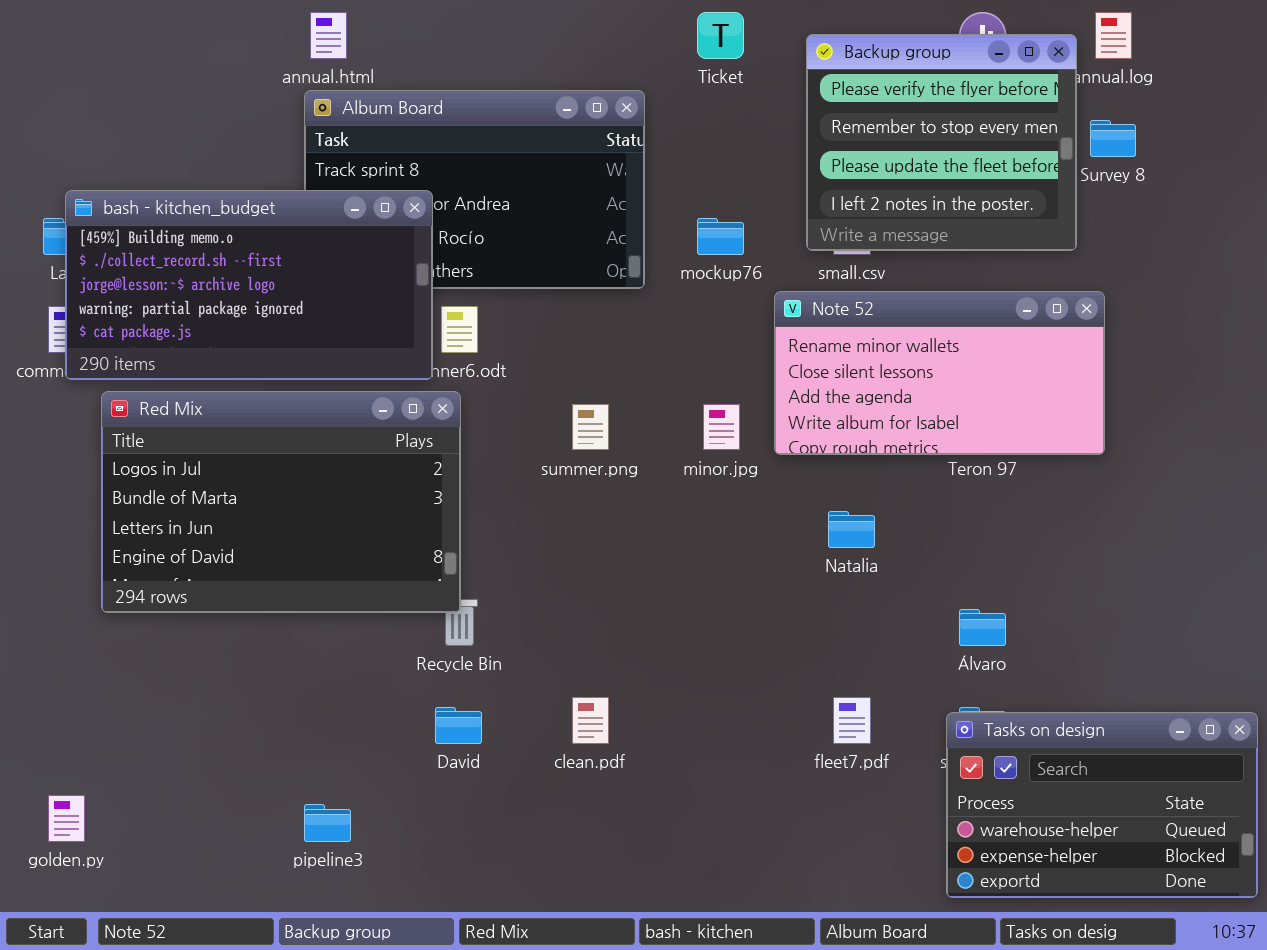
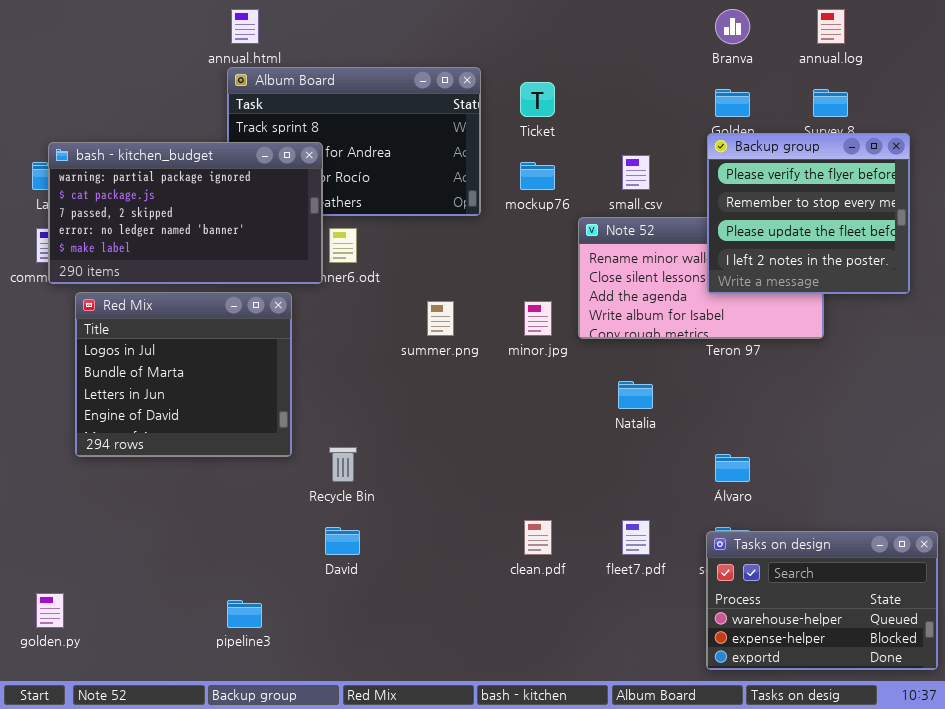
Ticket: [697,12,744,59] -> [520,82,555,117], moved
Backup group: [806,34,1077,251] -> [707,133,910,294], moved
bash - kitchen_budget: [65,190,433,380] -> [48,142,323,284], scrolled down 3 rows
Red Mix: [101,391,461,613] -> [75,292,292,457], resized
clean.pdf: [572,697,609,744] -> [524,520,552,555], moved

